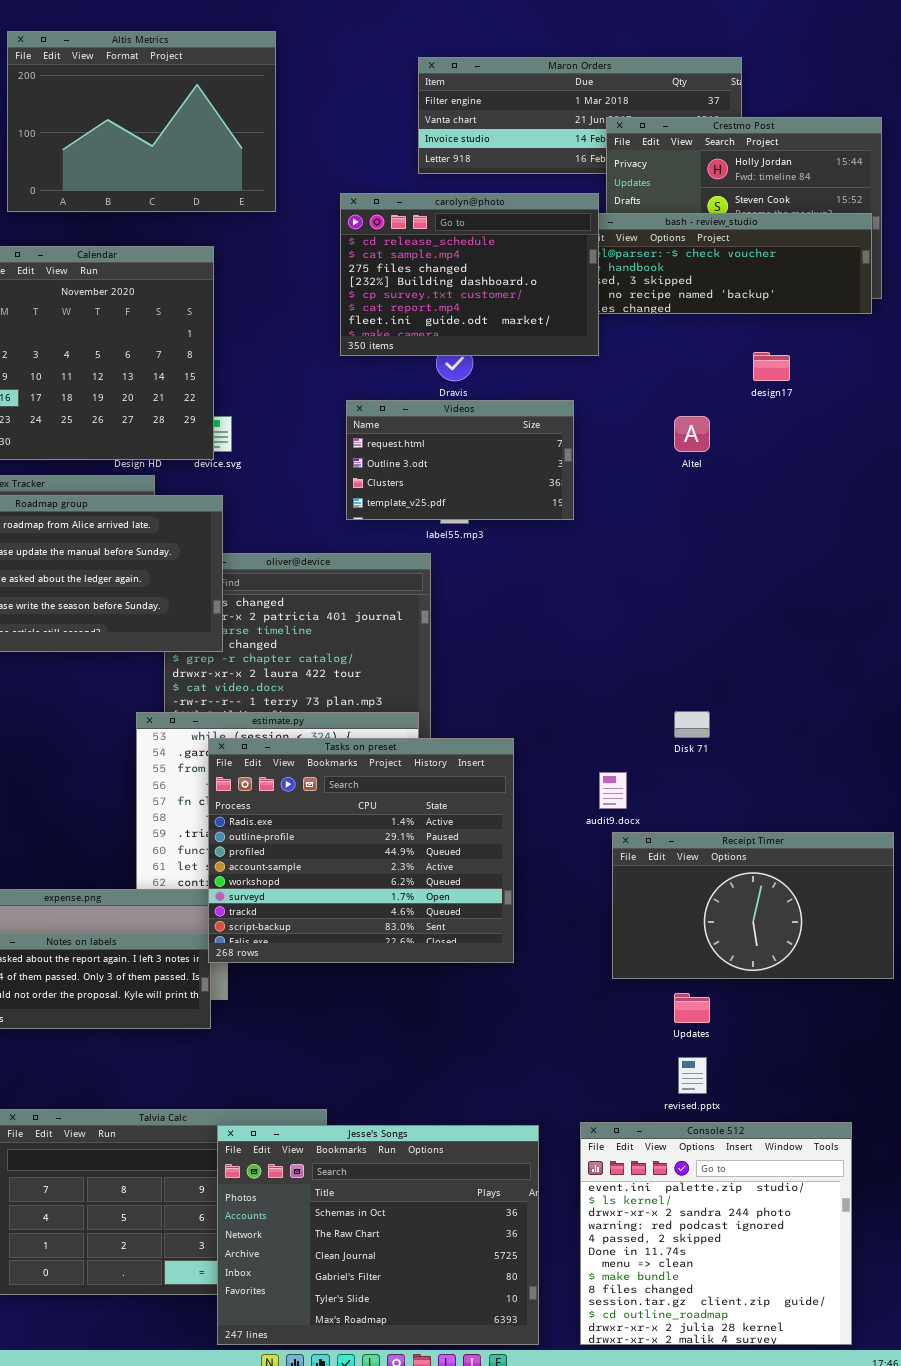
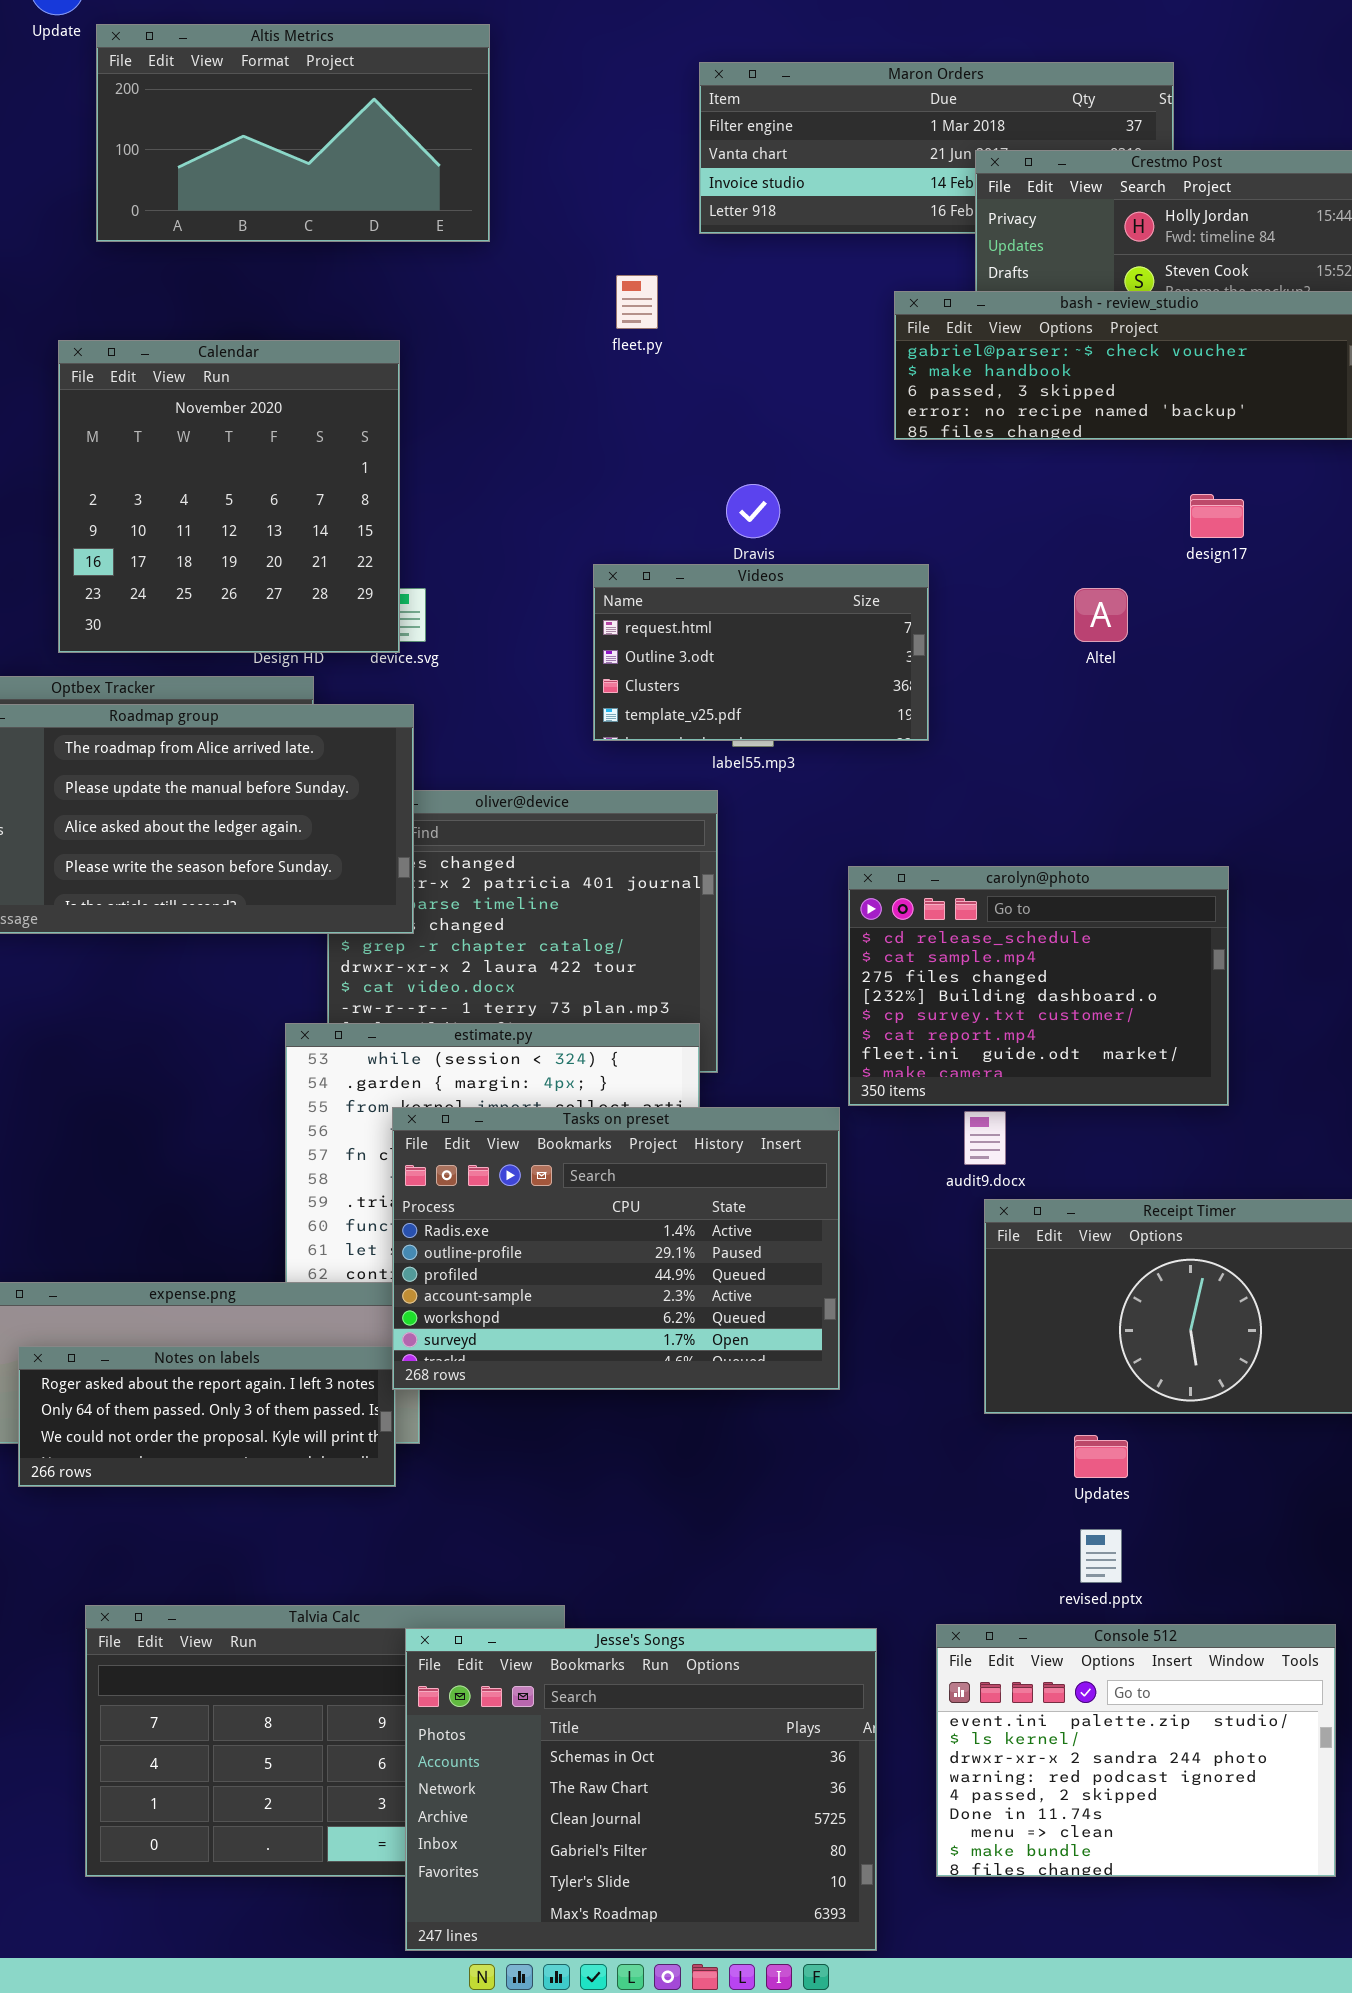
Altis Metrics: [7,31,276,212] -> [96,24,490,242], resized
carolyn@photo: [340,193,599,356] -> [848,866,1229,1106], moved
Tasks on preset: [208,738,514,963] -> [392,1107,840,1390], resized
Console 512: [580,1122,852,1345] -> [936,1624,1336,1877], resized

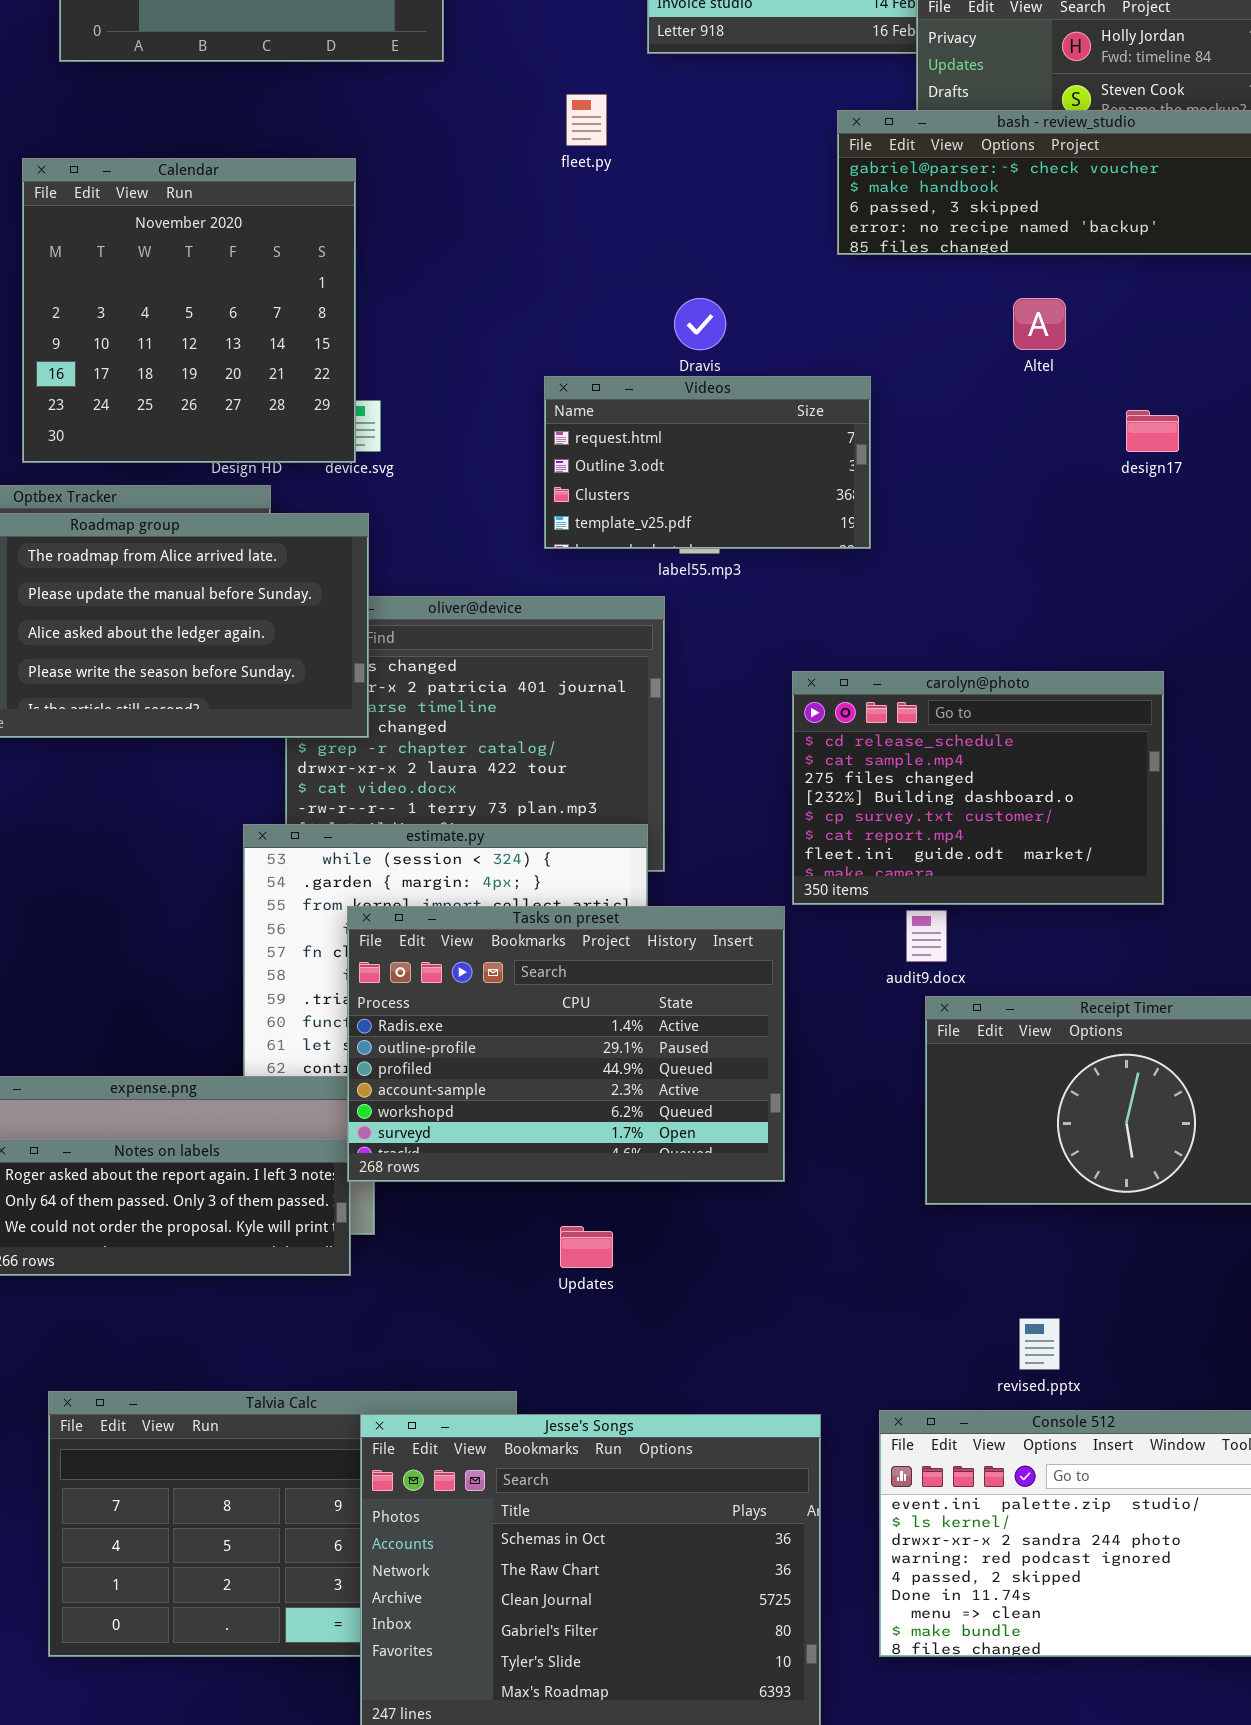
design17: [1190,494,1244,538] -> [1126,410,1179,452], moved
Altel: [1074,588,1128,642] -> [1013,298,1066,350], moved
Updates: [1074,1435,1128,1478] -> [560,1226,613,1268], moved

